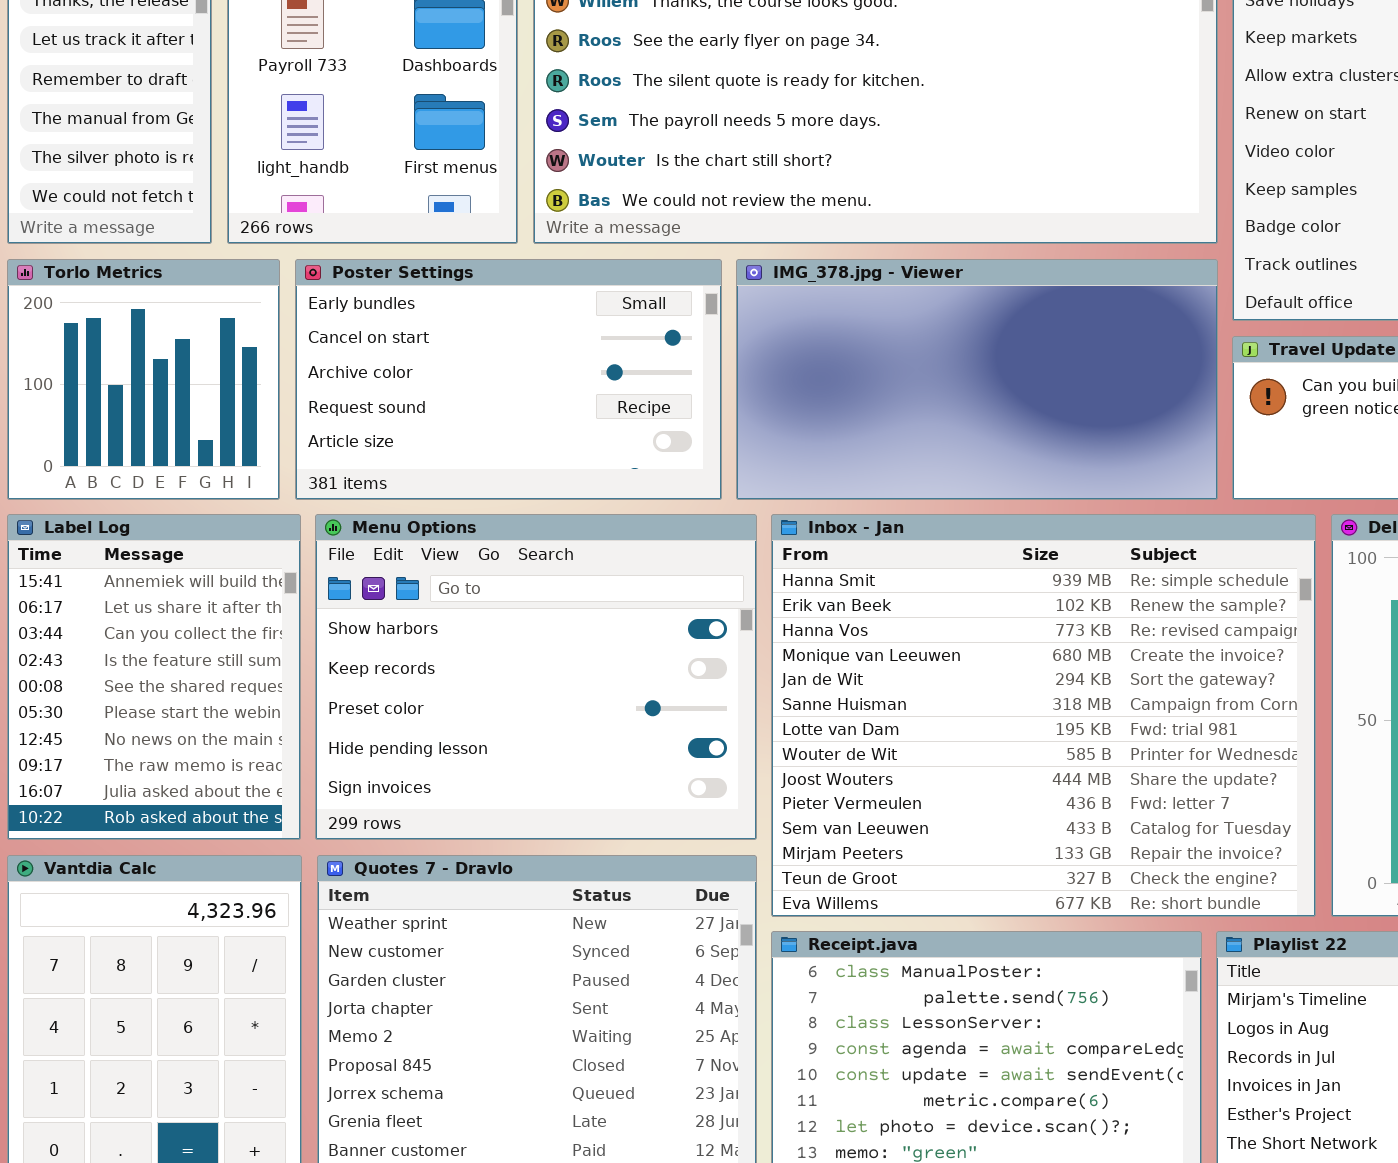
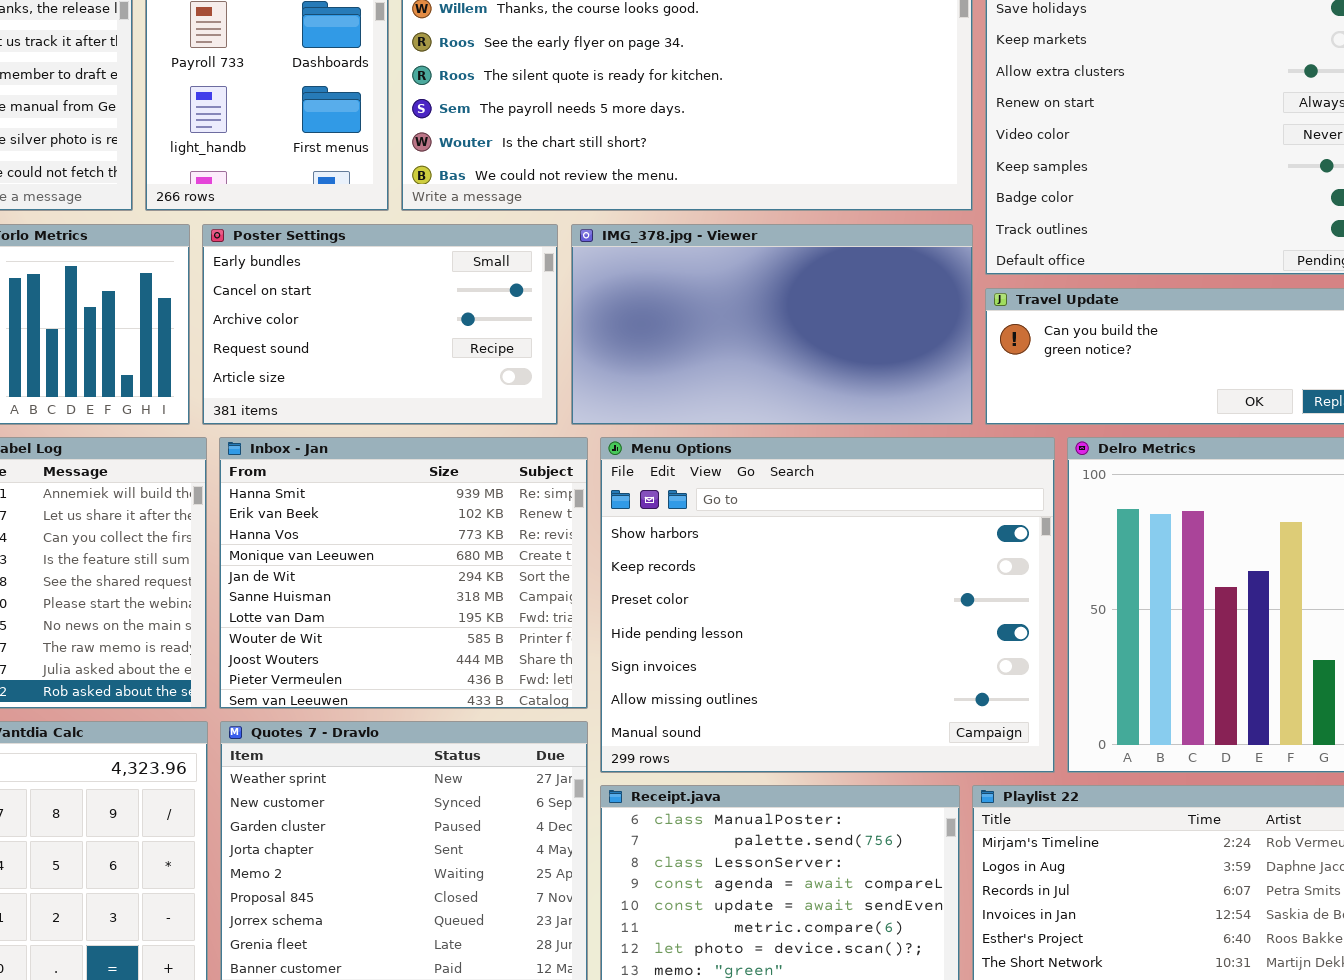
Menu Options: [315,514,757,840] -> [600,437,1055,773], moved, resized
Inbox - Jan: [771,514,1316,917] -> [219,437,588,709], moved, resized

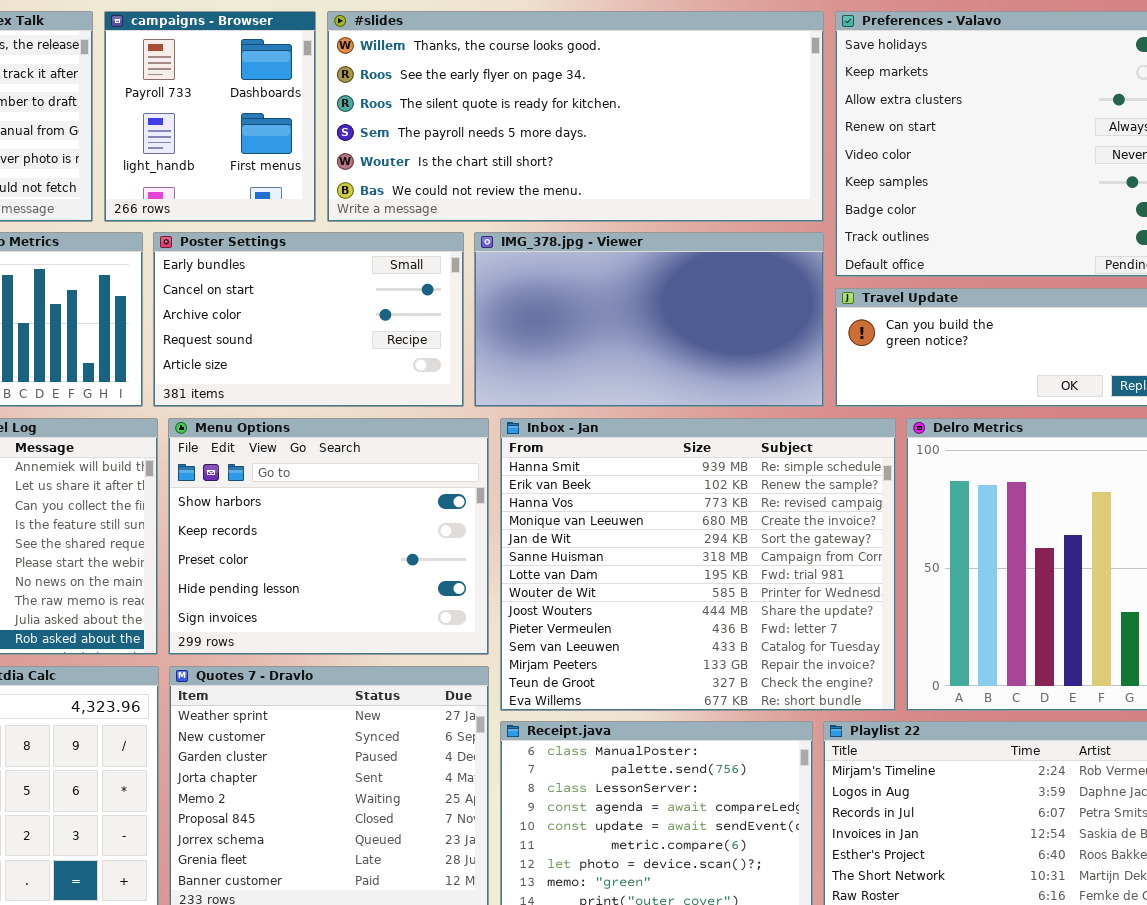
Inbox - Jan: [219,437,588,709] -> [500,418,896,711], moved, resized
Menu Options: [600,437,1055,773] -> [168,418,489,655], moved, resized

